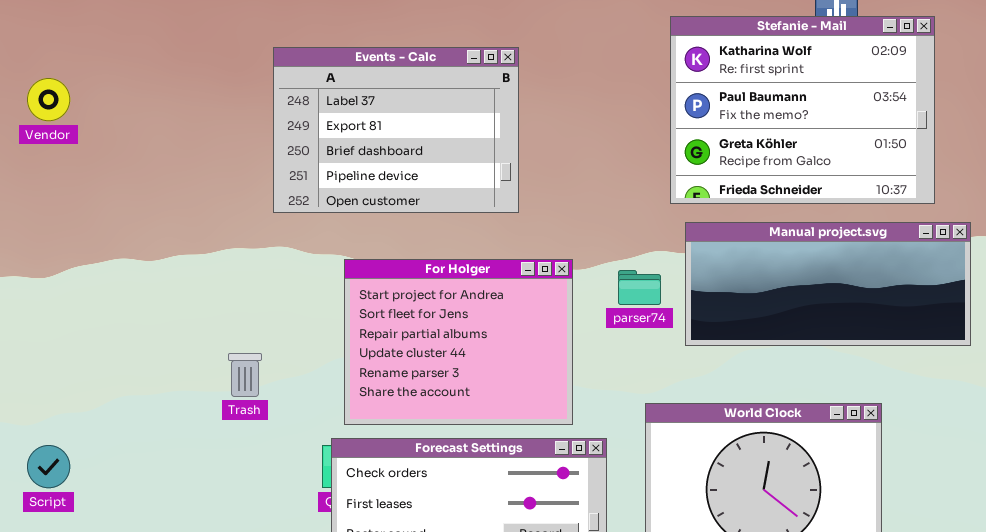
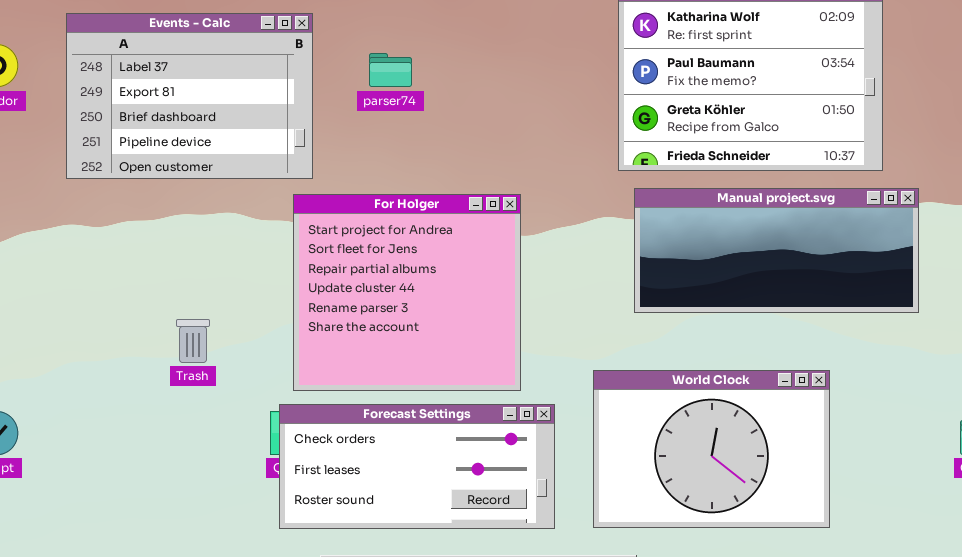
Events - Calc: [273,47,519,213] -> [66,13,313,179], moved
For Holger: [344,259,573,425] -> [293,194,521,391], resized
parser74: [618,270,661,305] -> [369,53,412,87], moved

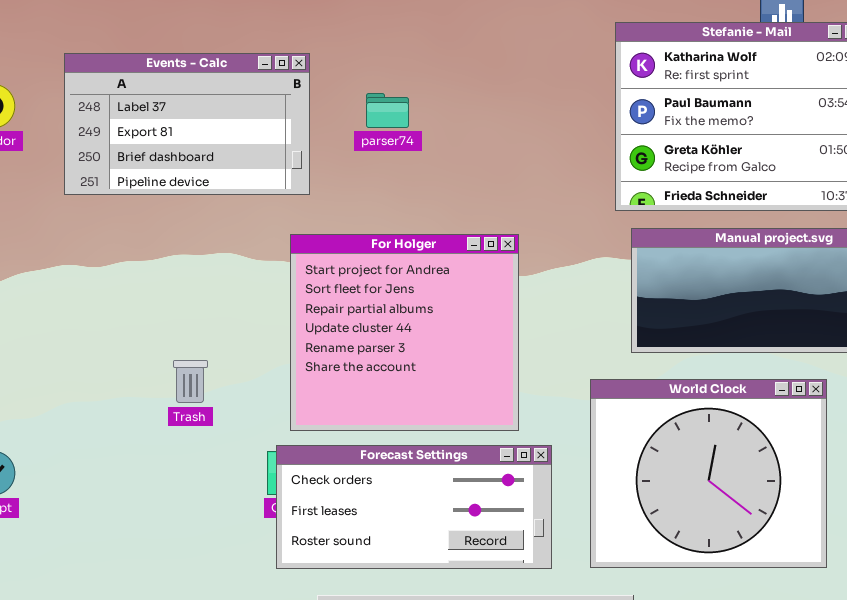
Events - Calc: [66,13,313,179] -> [64,53,310,195], resized
World Clock: [593,370,830,528] -> [590,379,827,568], resized

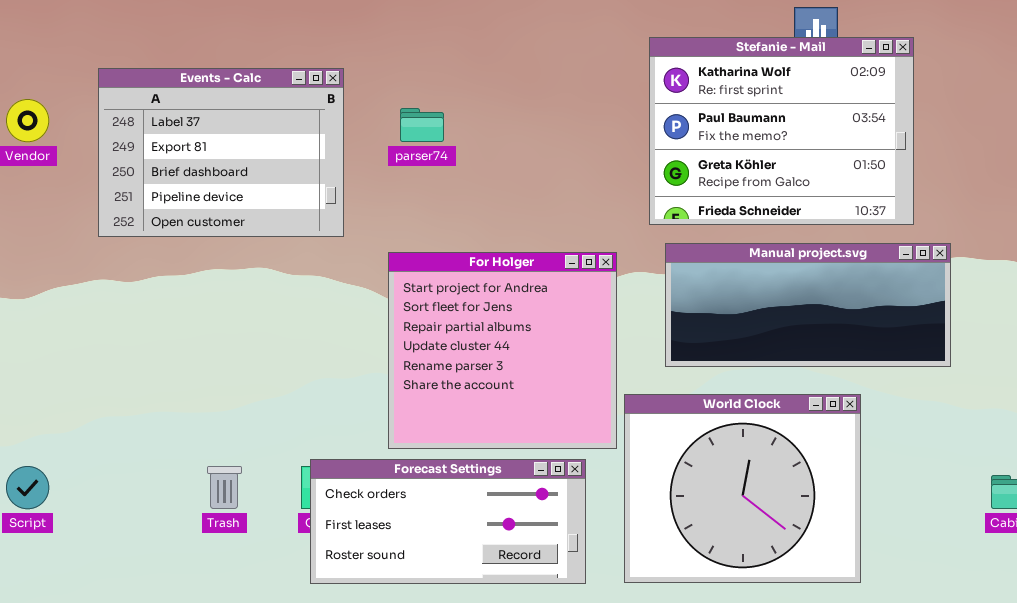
Events - Calc: [64,53,310,195] -> [98,68,344,237], resized
For Holger: [290,234,519,431] -> [388,252,617,449], moved
Trash: [173,360,208,403] -> [207,466,242,509], moved

